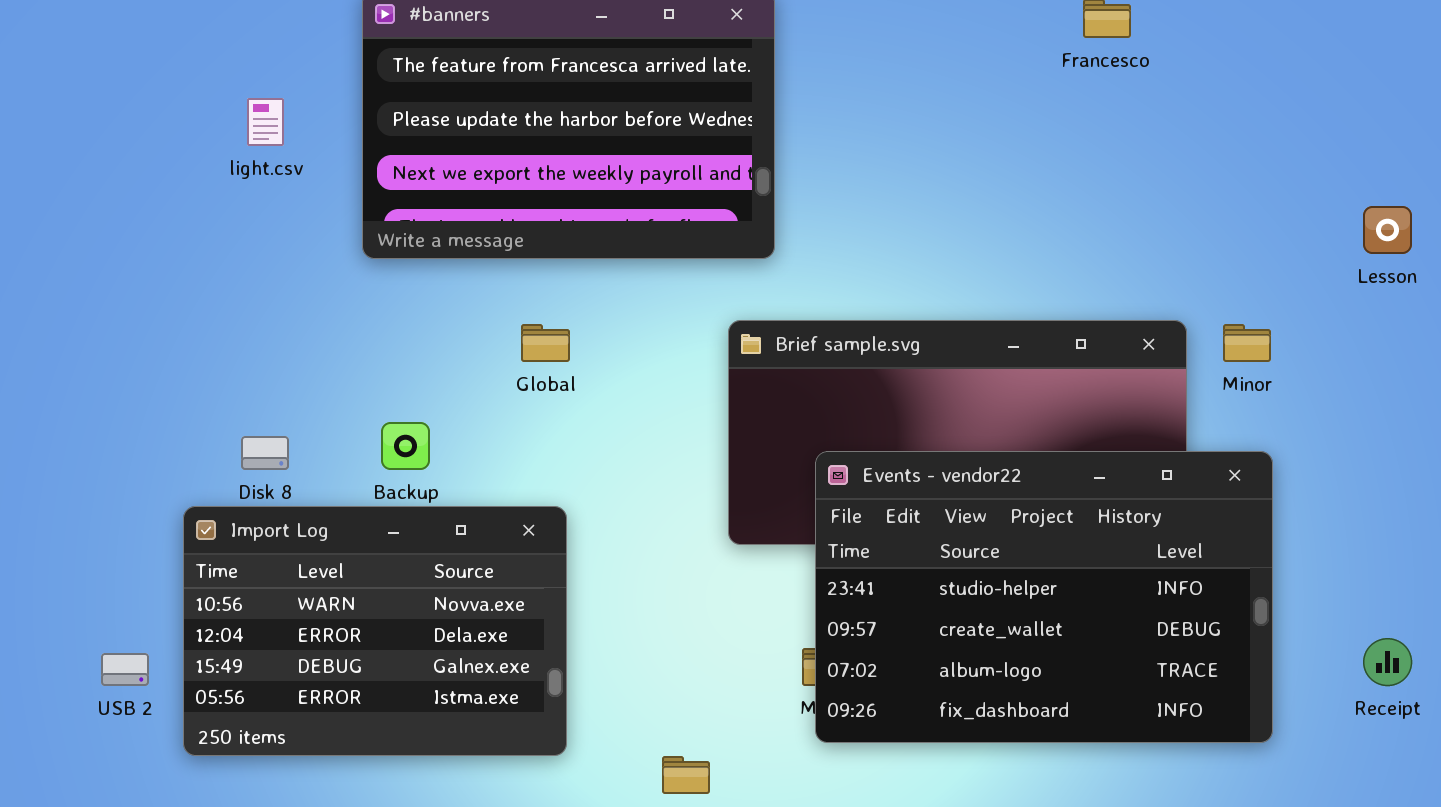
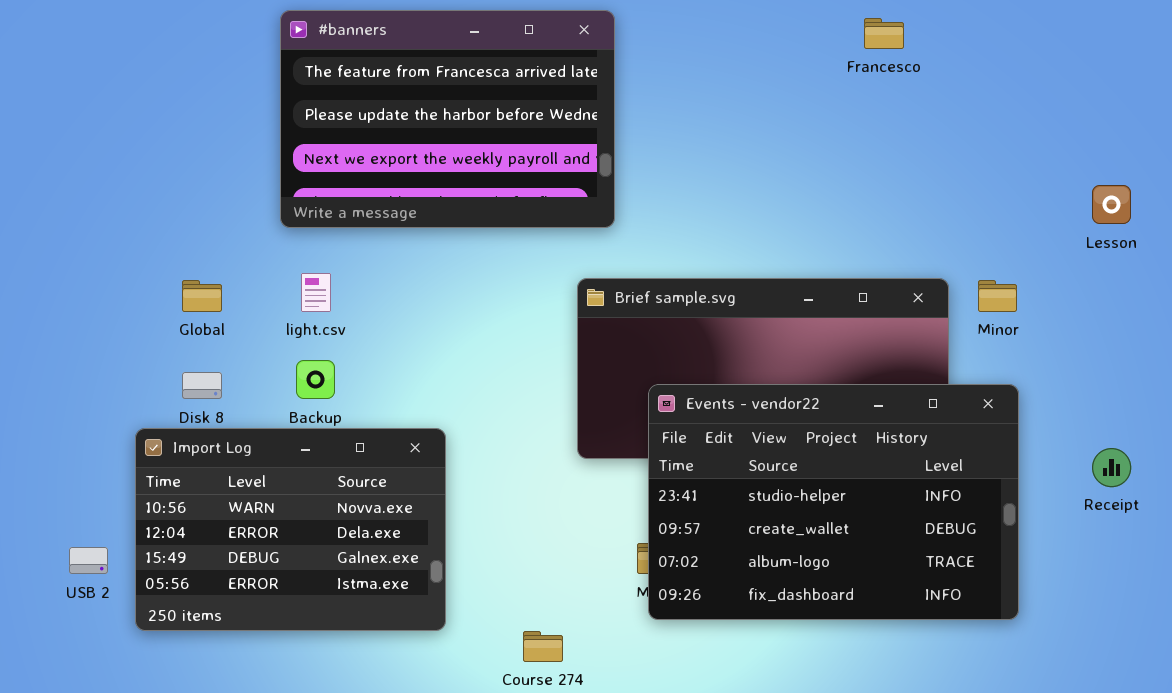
light.csv: [247,98,284,146] -> [301,273,331,312], moved
Global: [521,324,570,362] -> [182,280,222,312], moved
Receipt: [1363,638,1412,686] -> [1092,448,1131,487], moved

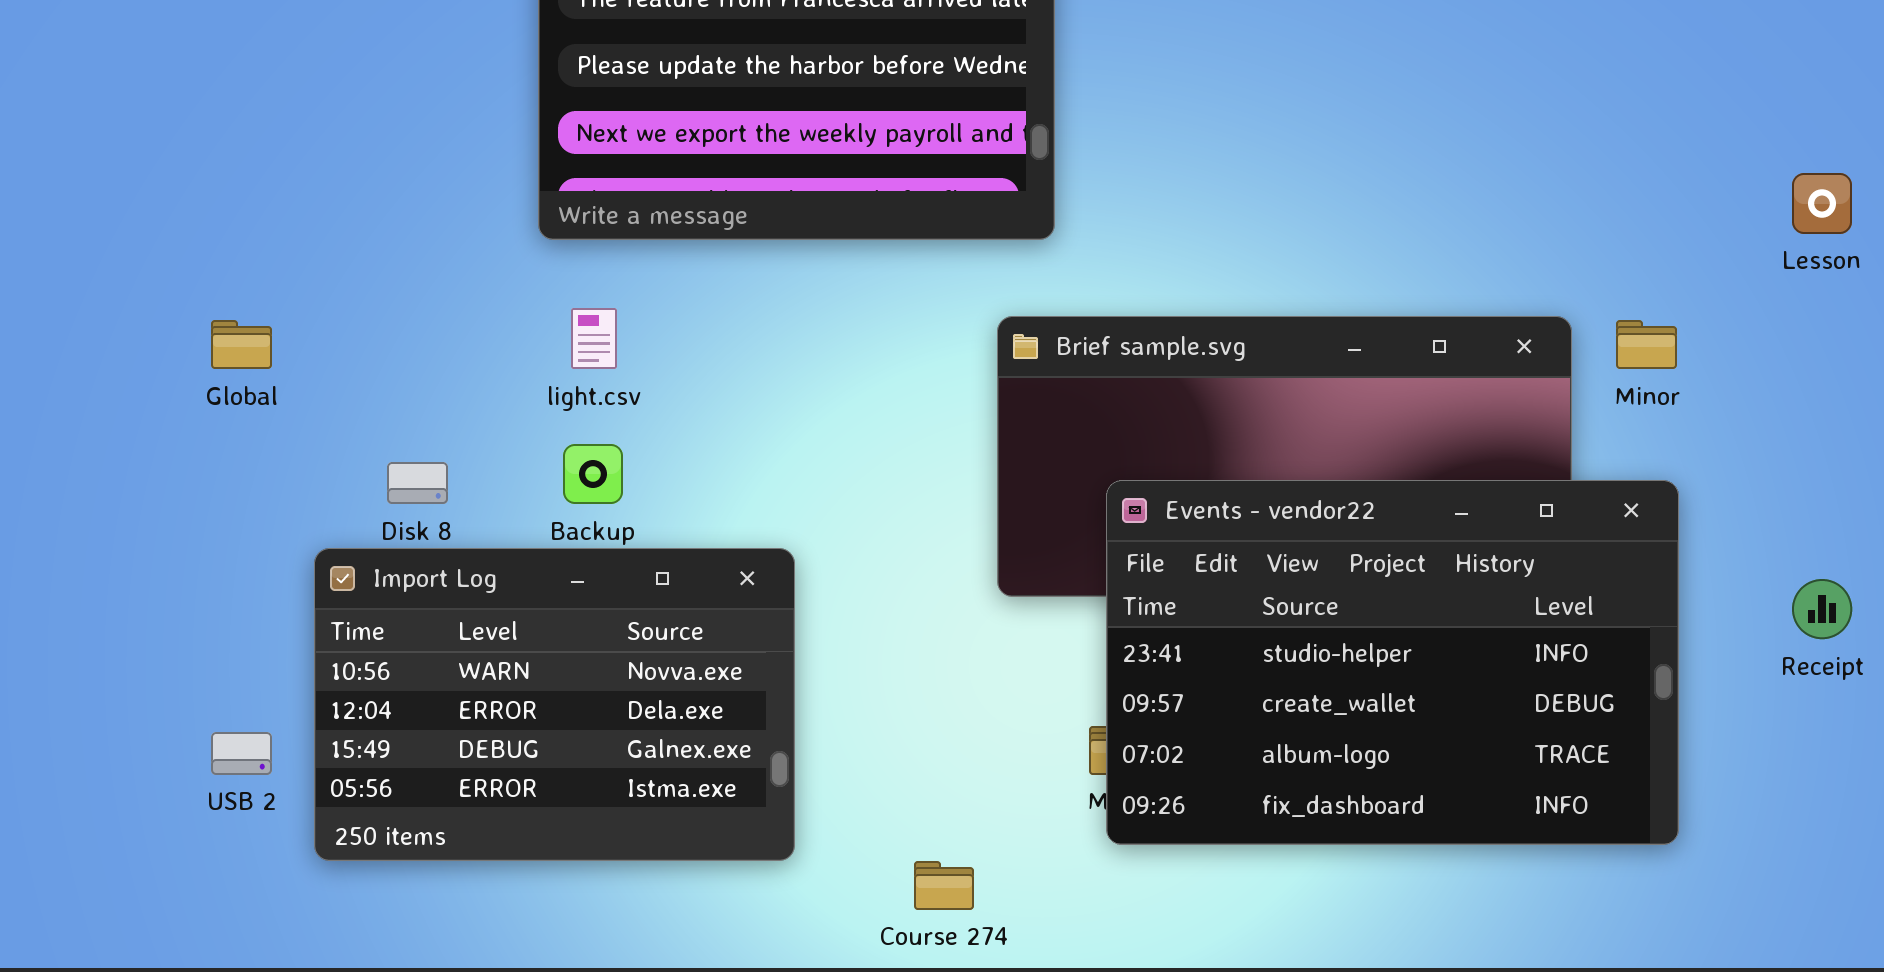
Global: [182,280,222,312] -> [211,320,272,369], moved

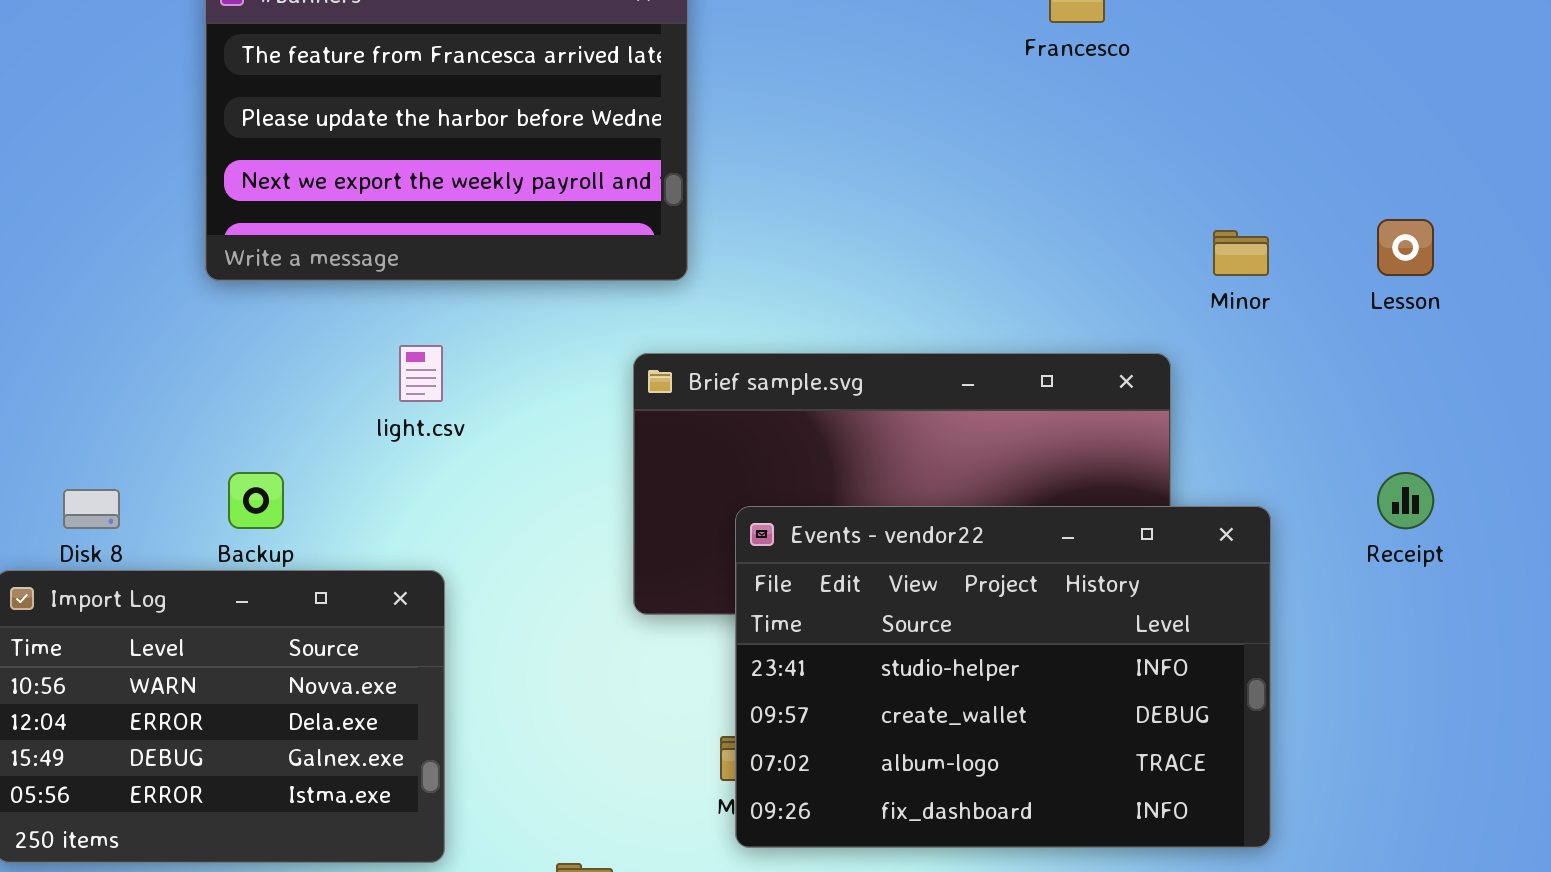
light.csv: [571,308,617,369] -> [399,345,443,402], moved
Minor: [1616,320,1677,369] -> [1213,230,1269,276], moved
Receipt: [1792,579,1852,639] -> [1377,472,1434,529], moved

